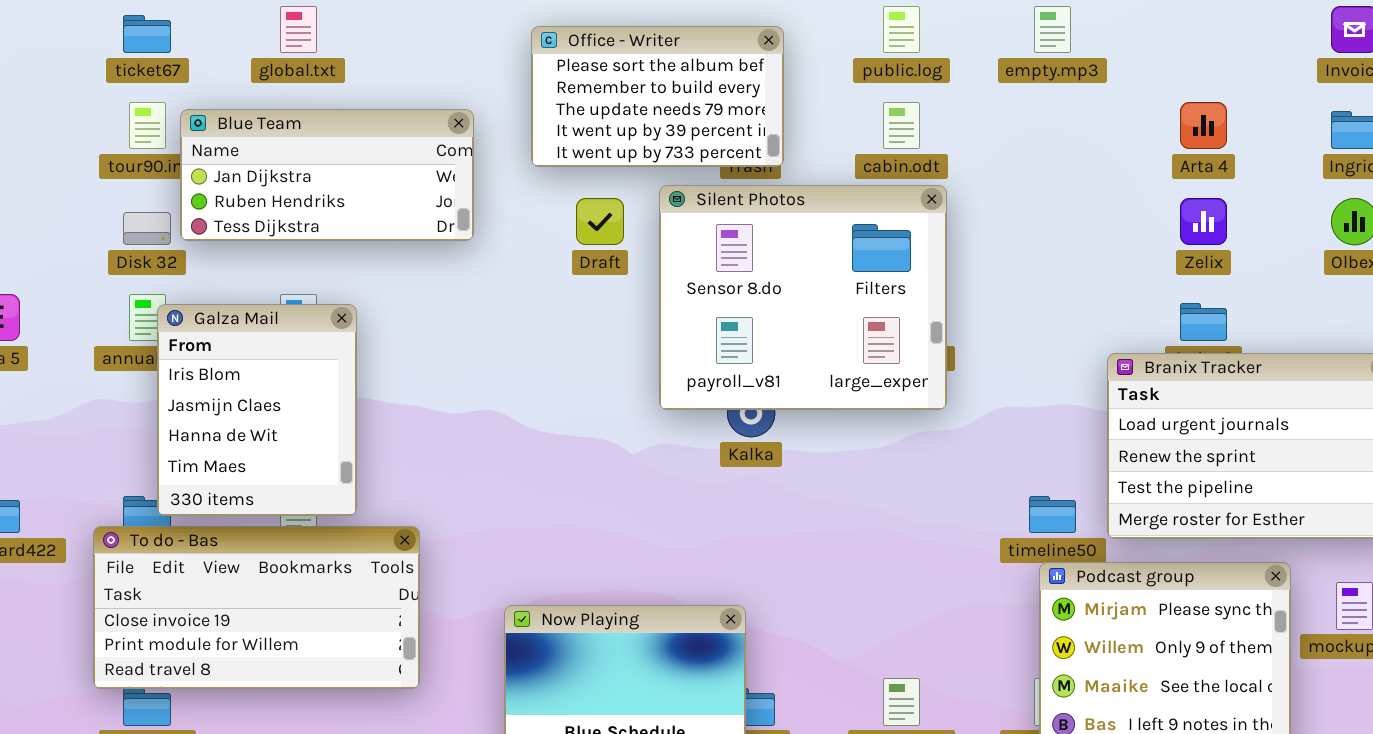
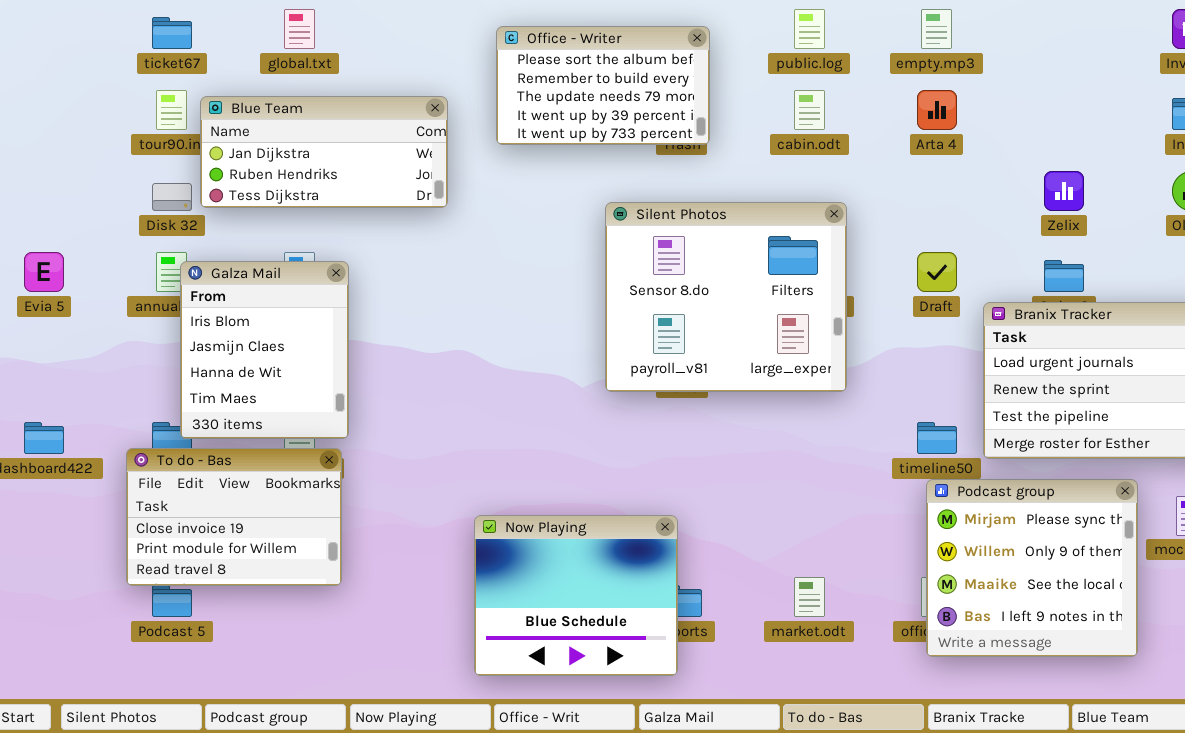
Arta 4: [1180,102,1227,149] -> [917,90,957,130], moved
Silent Photos: [659,185,947,410] -> [605,202,847,392], moved
Draft: [576,198,624,245] -> [917,252,957,292], moved
To do - Bas: [93,526,420,689] -> [126,448,342,586], resized

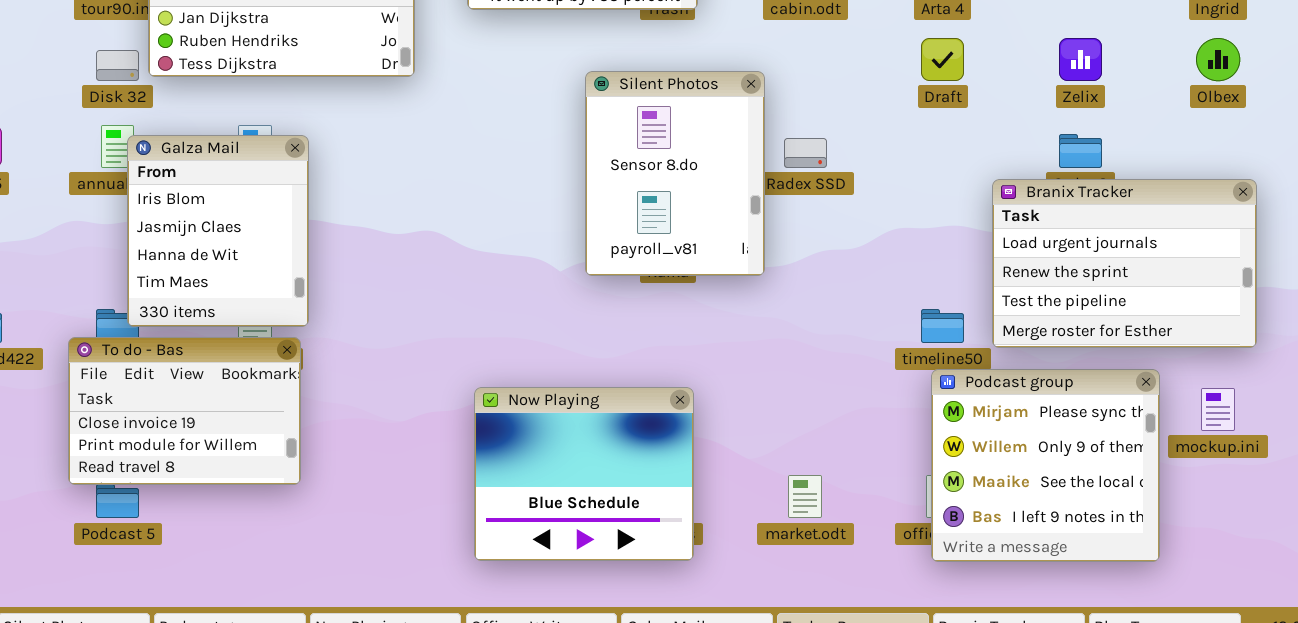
Silent Photos: [605,202,847,392] -> [585,71,765,276], resized
Draft: [917,252,957,292] -> [921,38,964,81], moved
Now Playing: [474,515,678,676] -> [474,387,694,561], moved

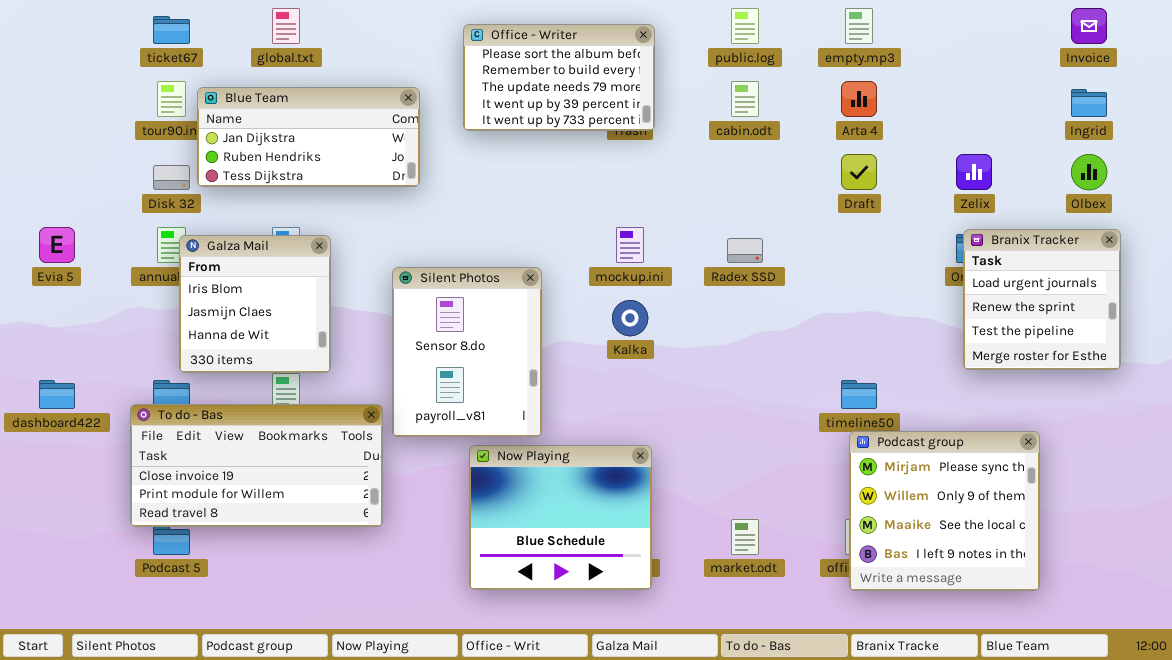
Silent Photos: [585,71,765,276] -> [392,267,542,437], moved
Galza Mail: [127,135,309,327] -> [179,235,331,373], resized
Branix Tracker: [992,179,1257,348] -> [963,229,1121,370], moved, resized
To do - Bas: [68,337,301,485] -> [130,404,383,527], resized
mockup.ini: [1201,388,1235,431] -> [616,227,644,263], moved

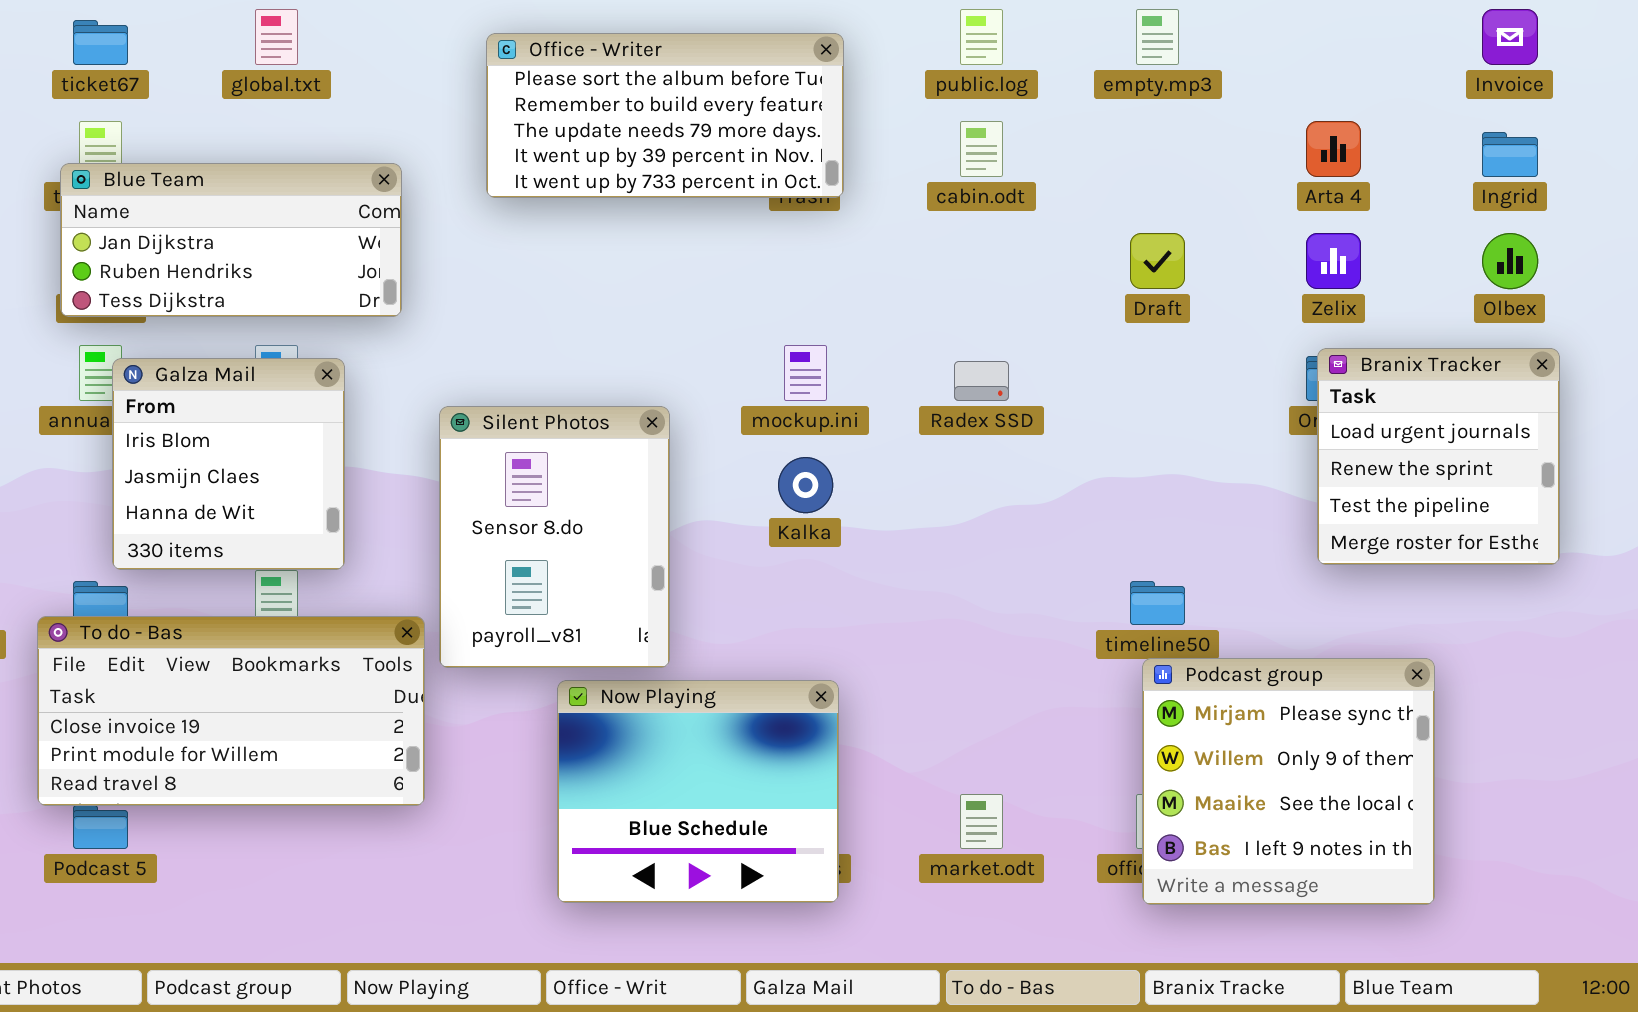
Office - Writer: [463,24,655,131] -> [486,33,844,198], resized
Arta 4: [841,81,877,117] -> [1306,121,1361,177], moved
Blue Team: [197,87,420,187] -> [60,163,402,317], moved

